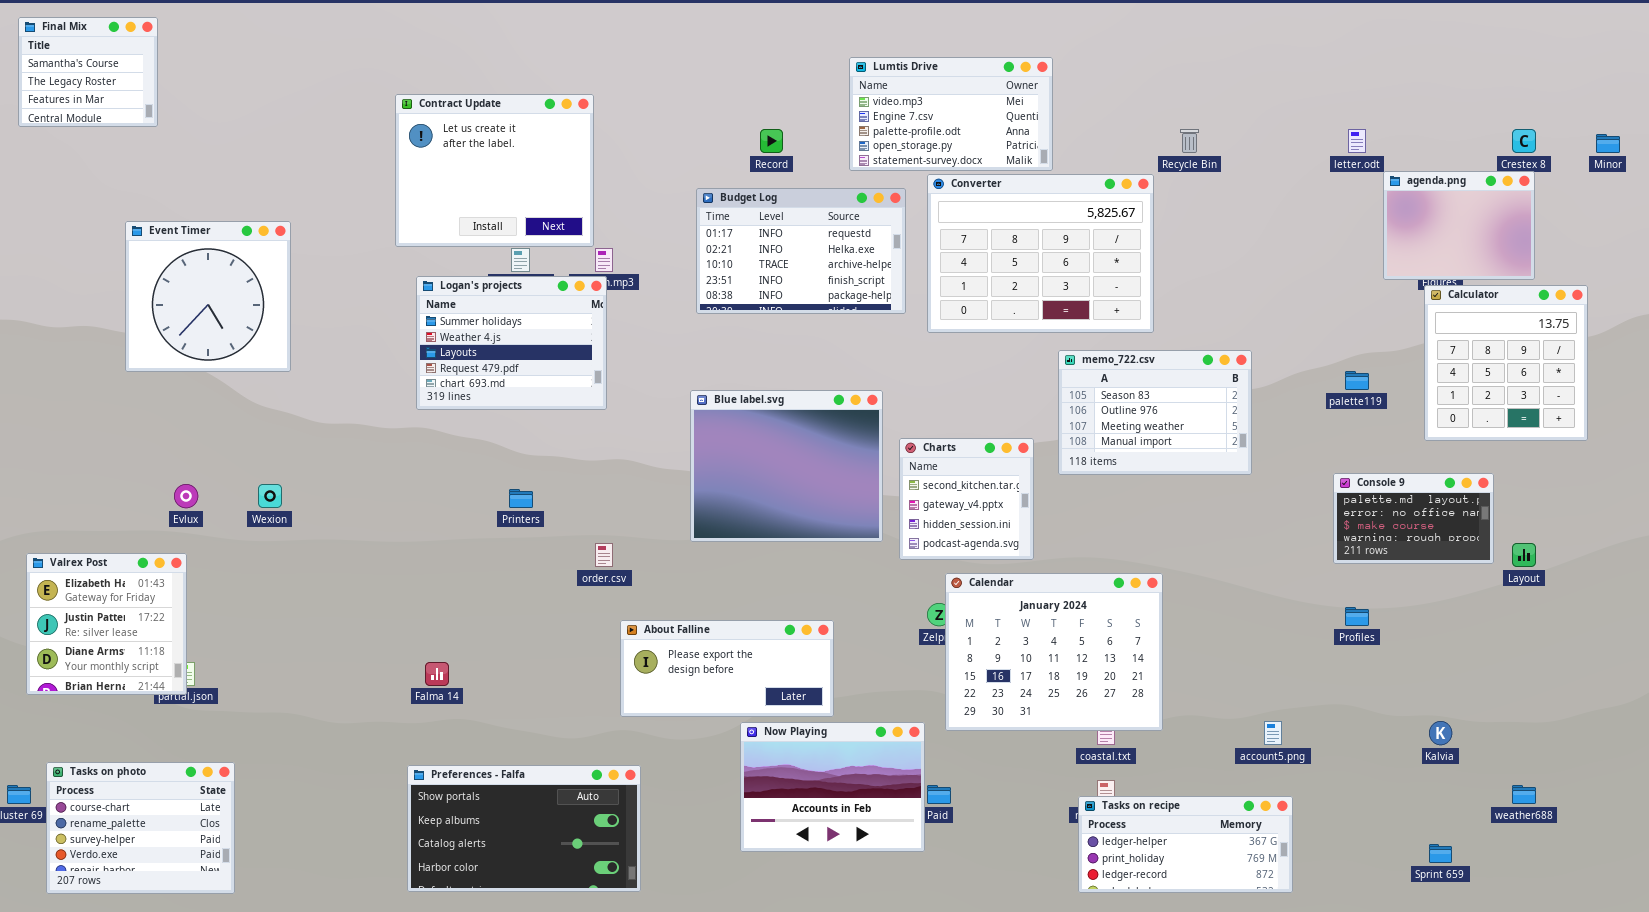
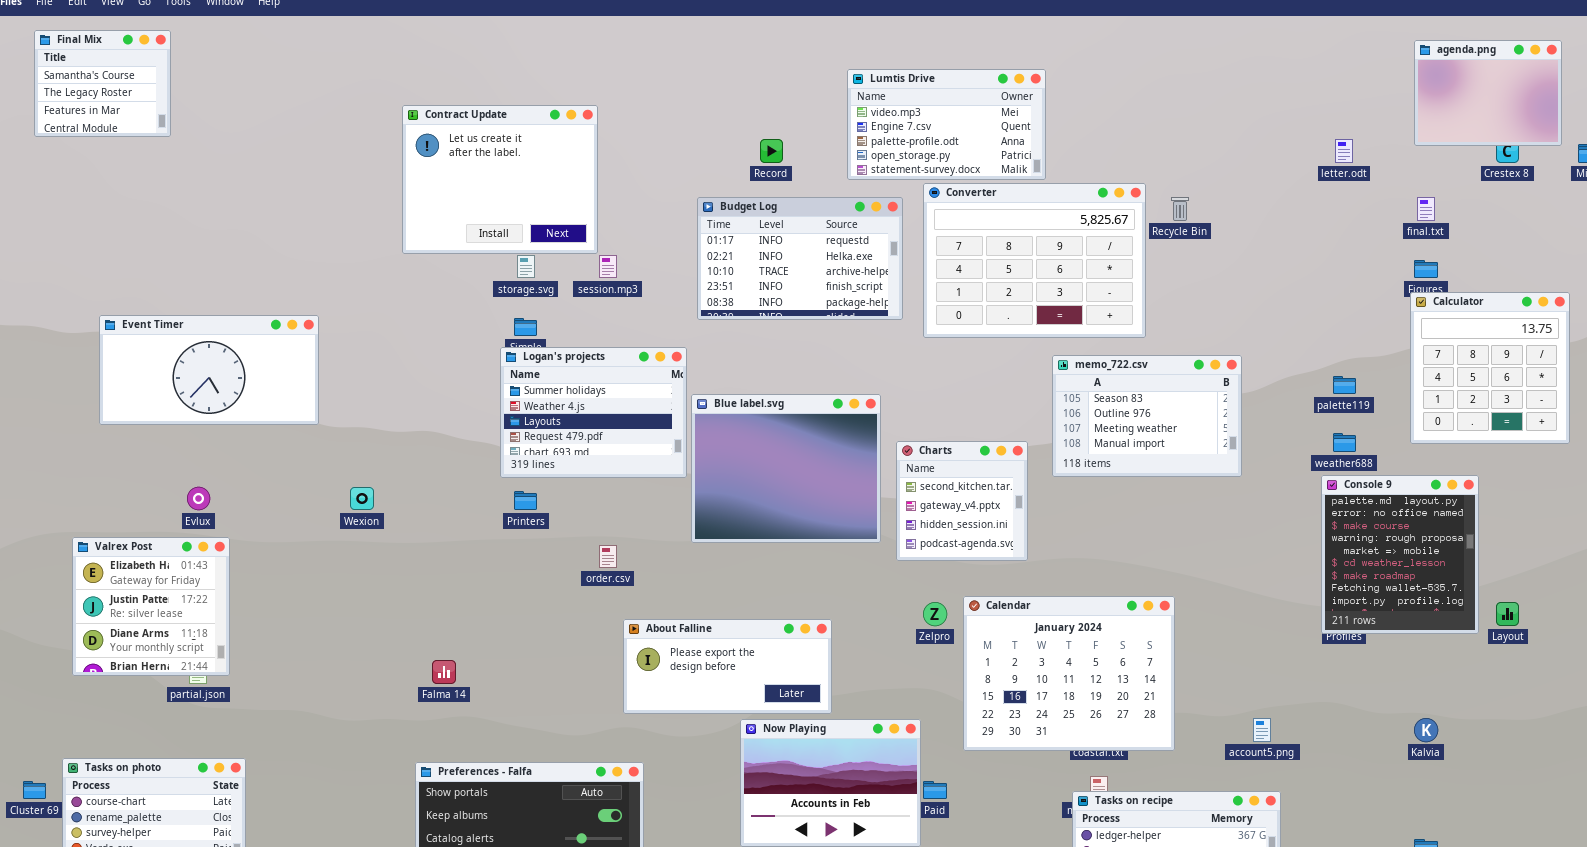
Recycle Bin: [1180,129,1199,153] -> [1171,197,1189,221], moved
agenda.png: [1383,171,1535,280] -> [1414,40,1562,146], moved
Event Timer: [125,221,291,372] -> [99,315,319,425], moved, resized
Logan's projects: [416,276,607,410] -> [500,347,687,478], moved
Console 9: [1333,473,1494,564] -> [1321,475,1479,634], resized
Wexion: [258,484,282,508] -> [350,487,374,510], moved
Layout: [1512,543,1536,567] -> [1496,602,1519,626], moved
Valrex Post: [26,553,187,695] -> [72,537,230,676], moved
Calendar: [945,573,1163,731] -> [963,596,1175,751], moved
weather688: [1512,785,1536,804] -> [1333,433,1356,452], moved

